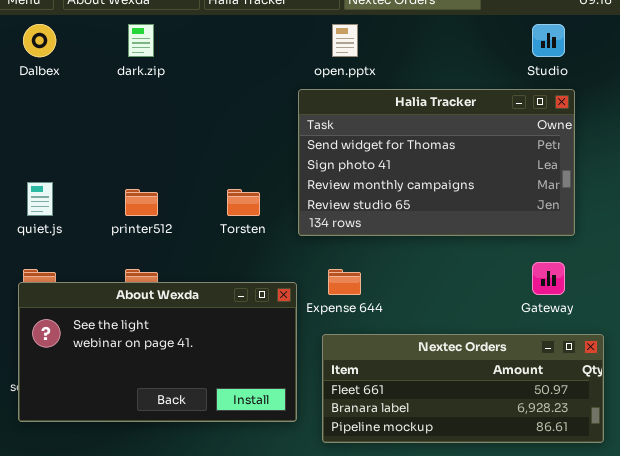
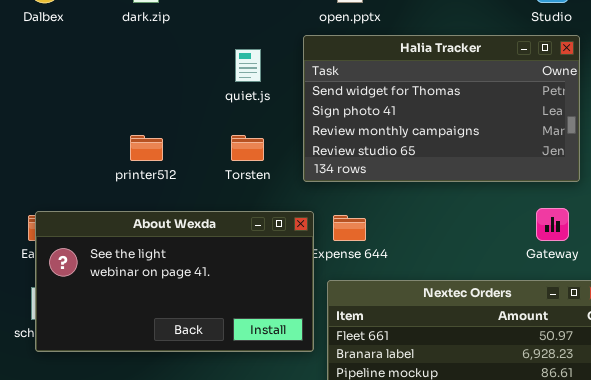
quiet.js: [27,182,53,216] -> [235,49,261,82], moved
About Wexda: [18,282,297,422] -> [35,211,314,352], moved

